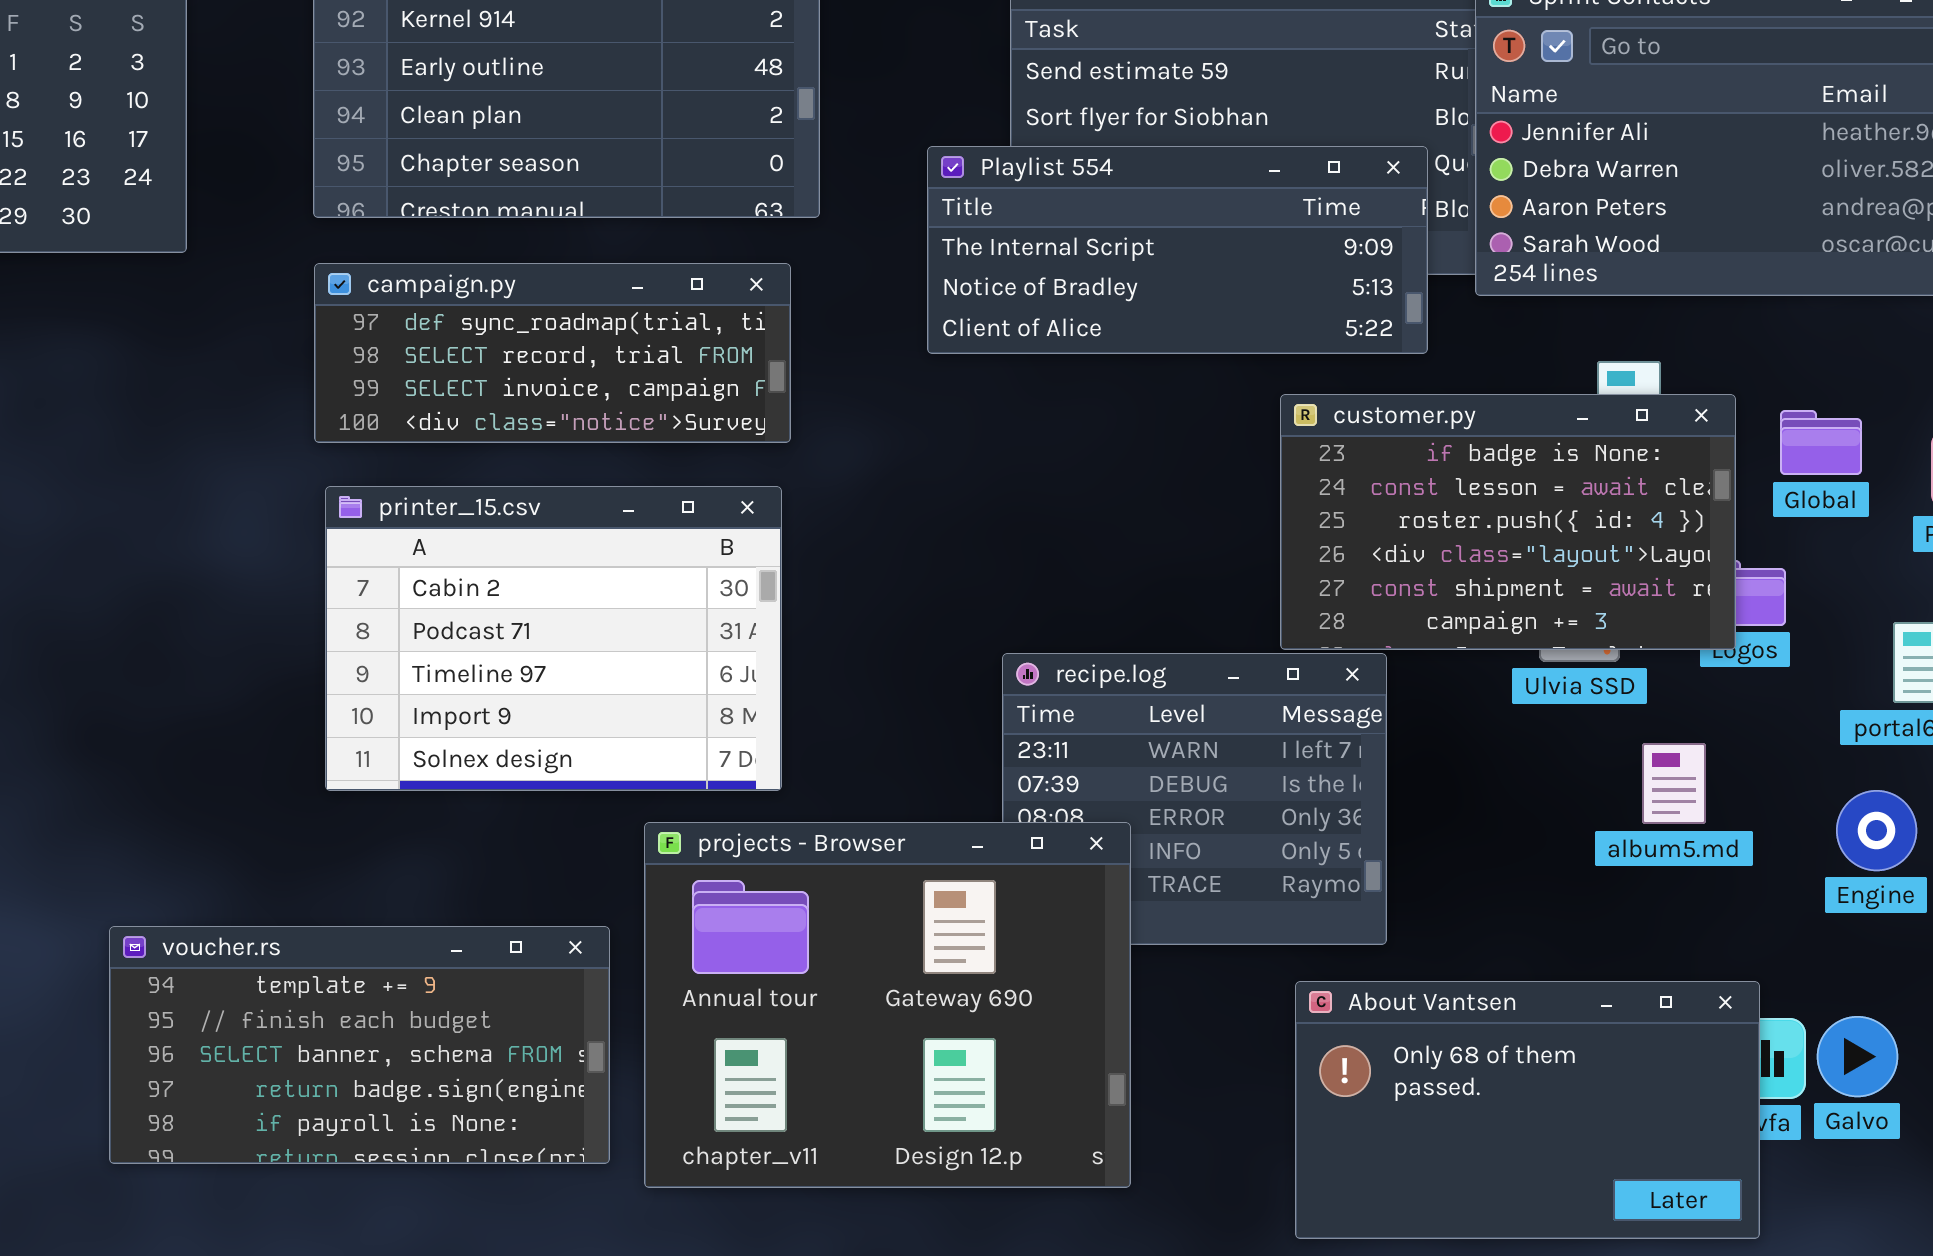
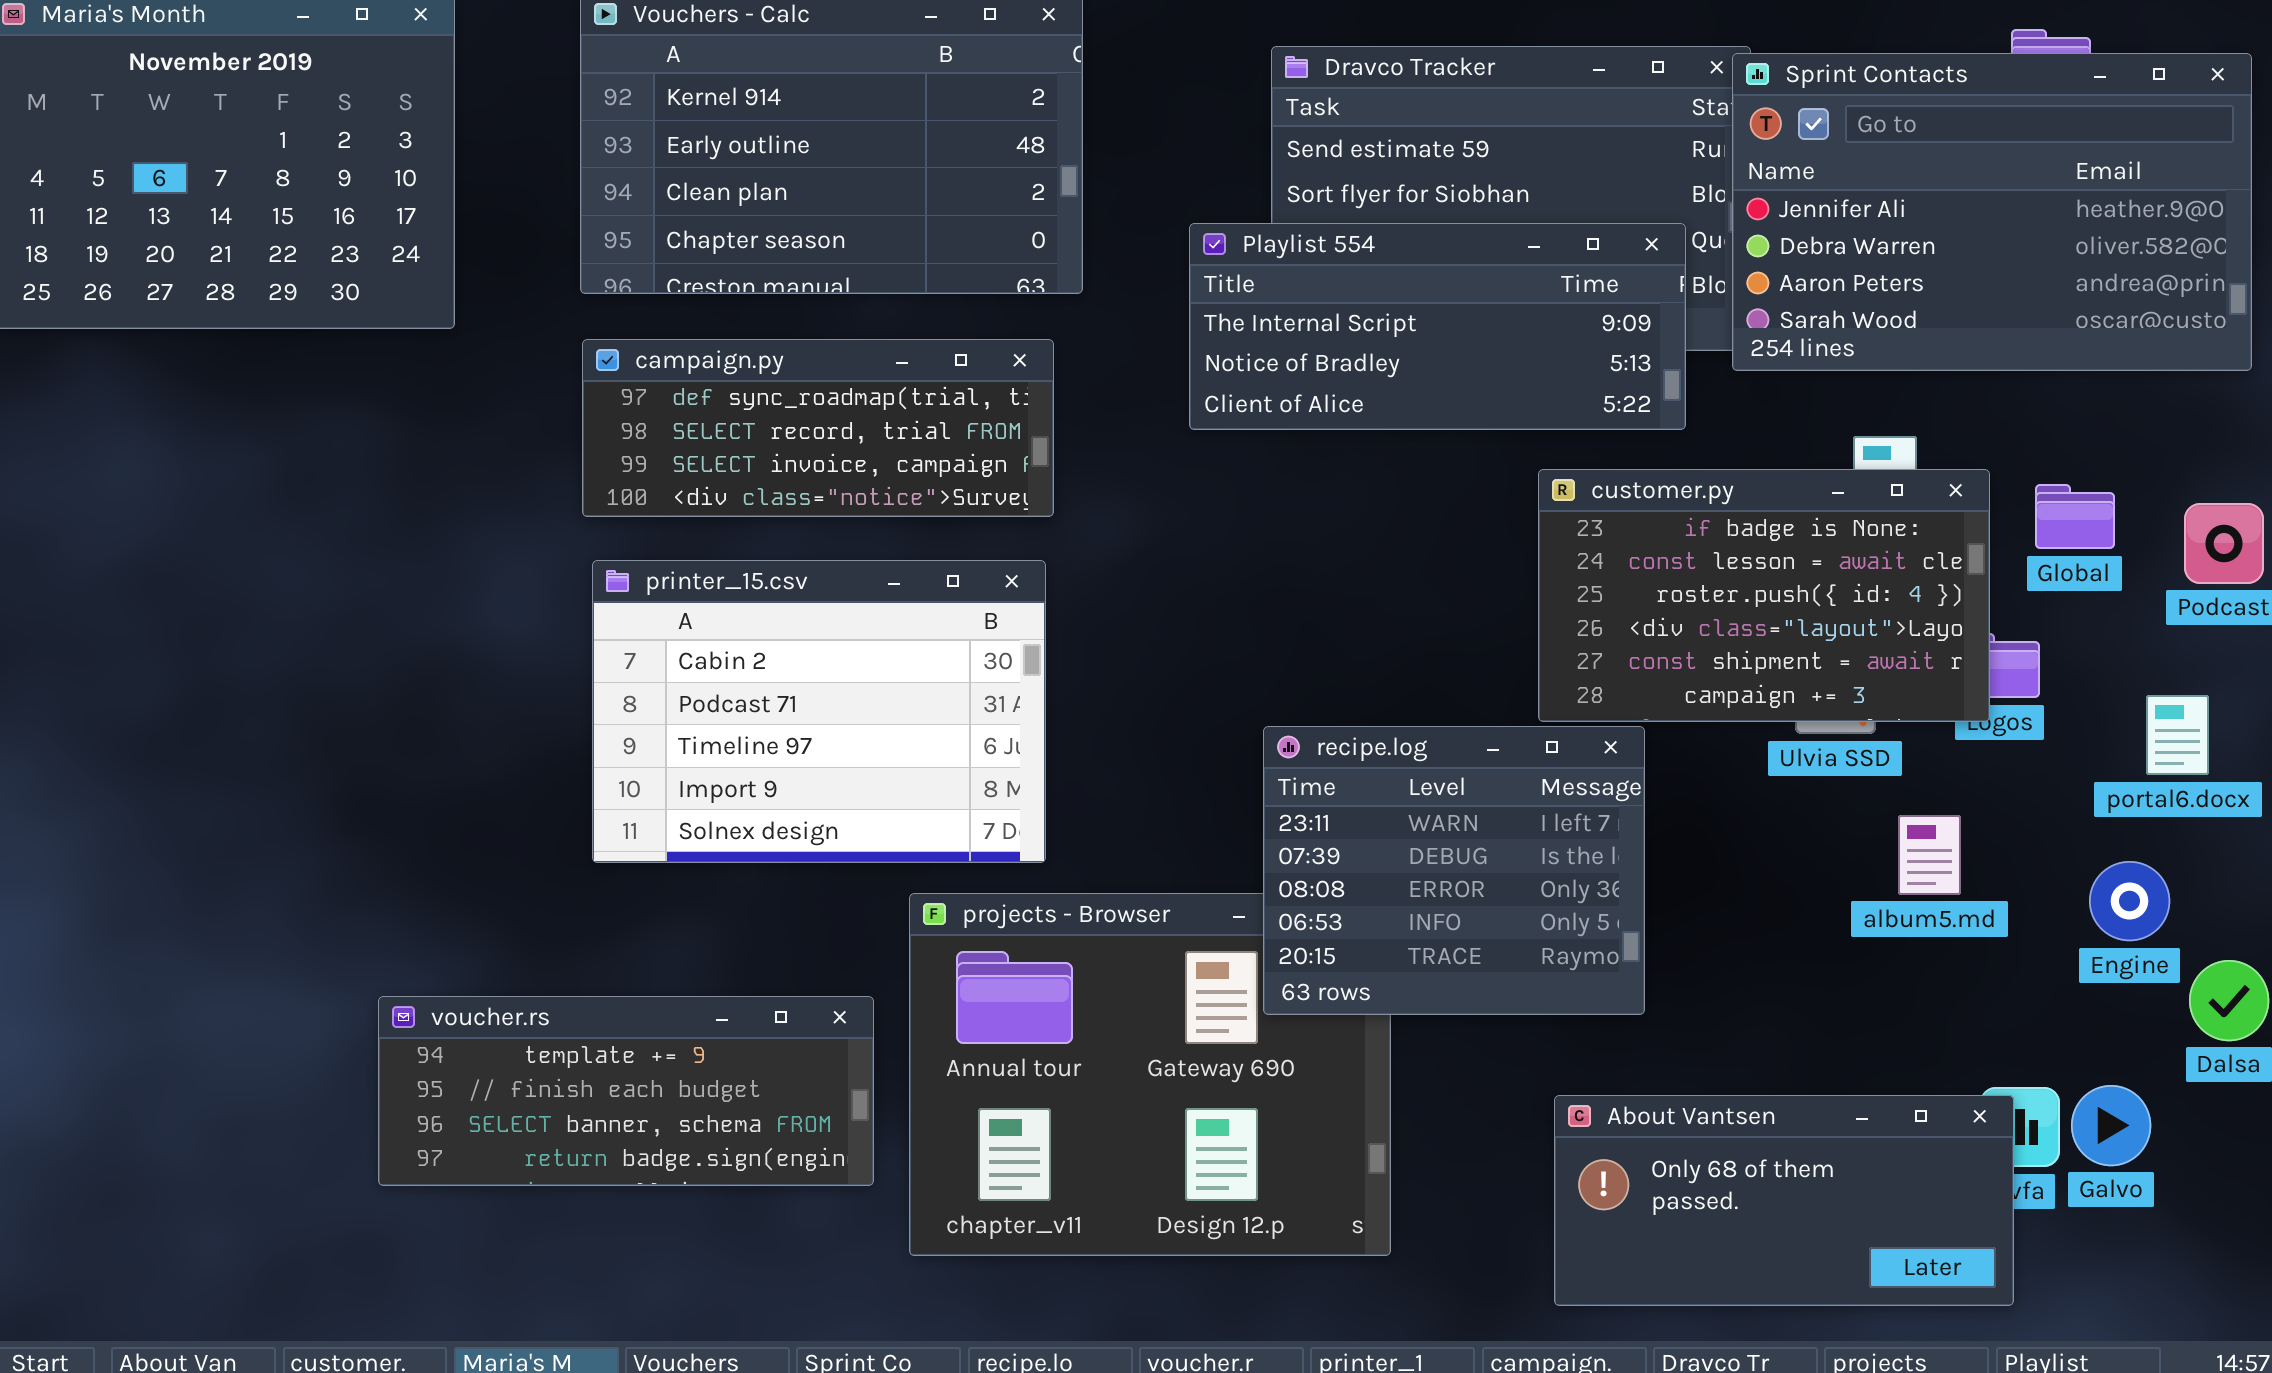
recipe.log: [1002,653,1387,945] -> [1263,726,1645,1015], raised
voucher.rs: [109,926,610,1164] -> [378,996,874,1186], resized
About Vantsen: [1295,981,1760,1239] -> [1554,1095,2014,1306], resized

